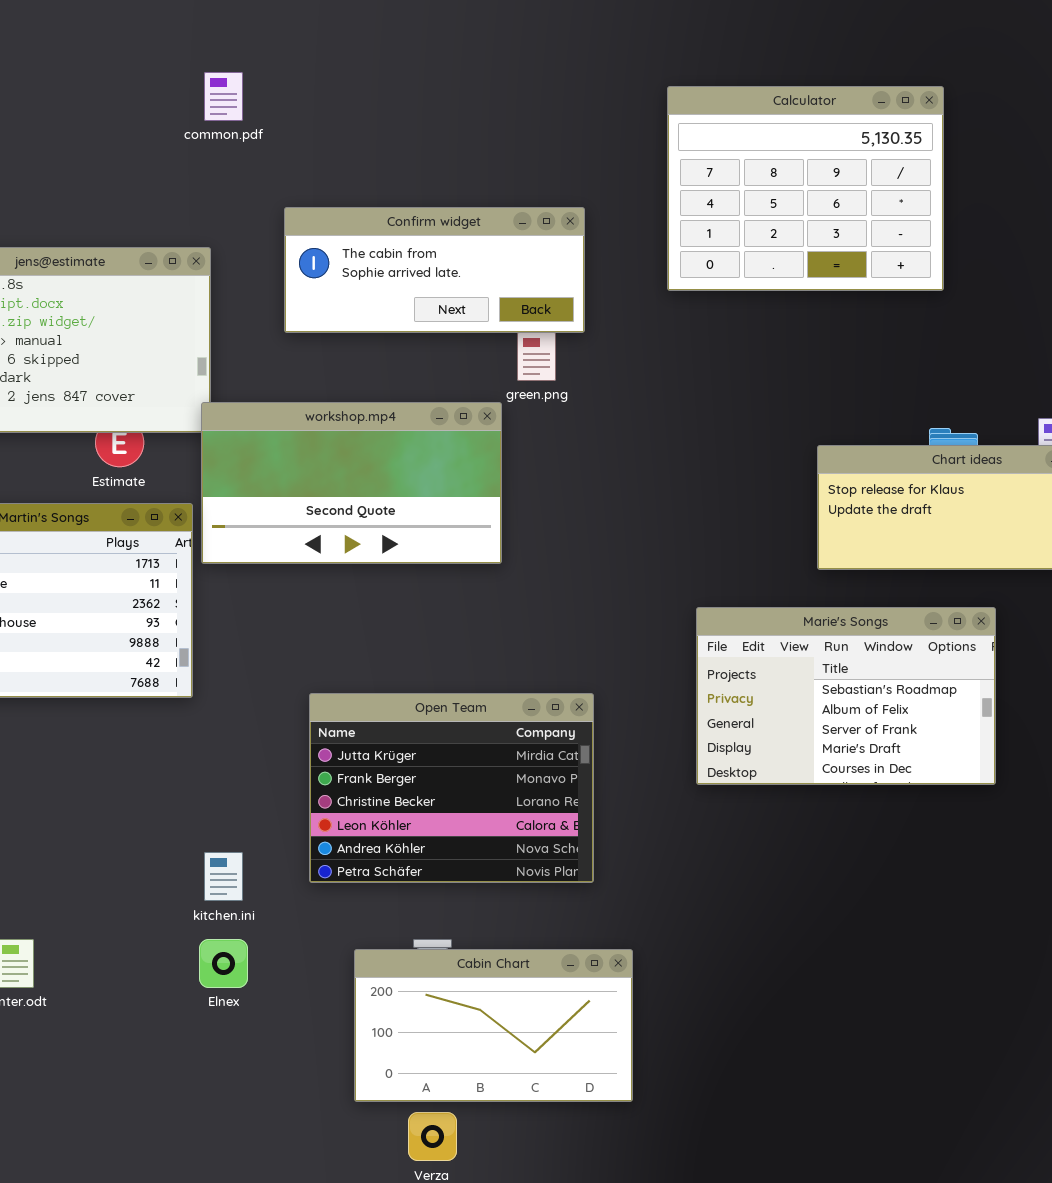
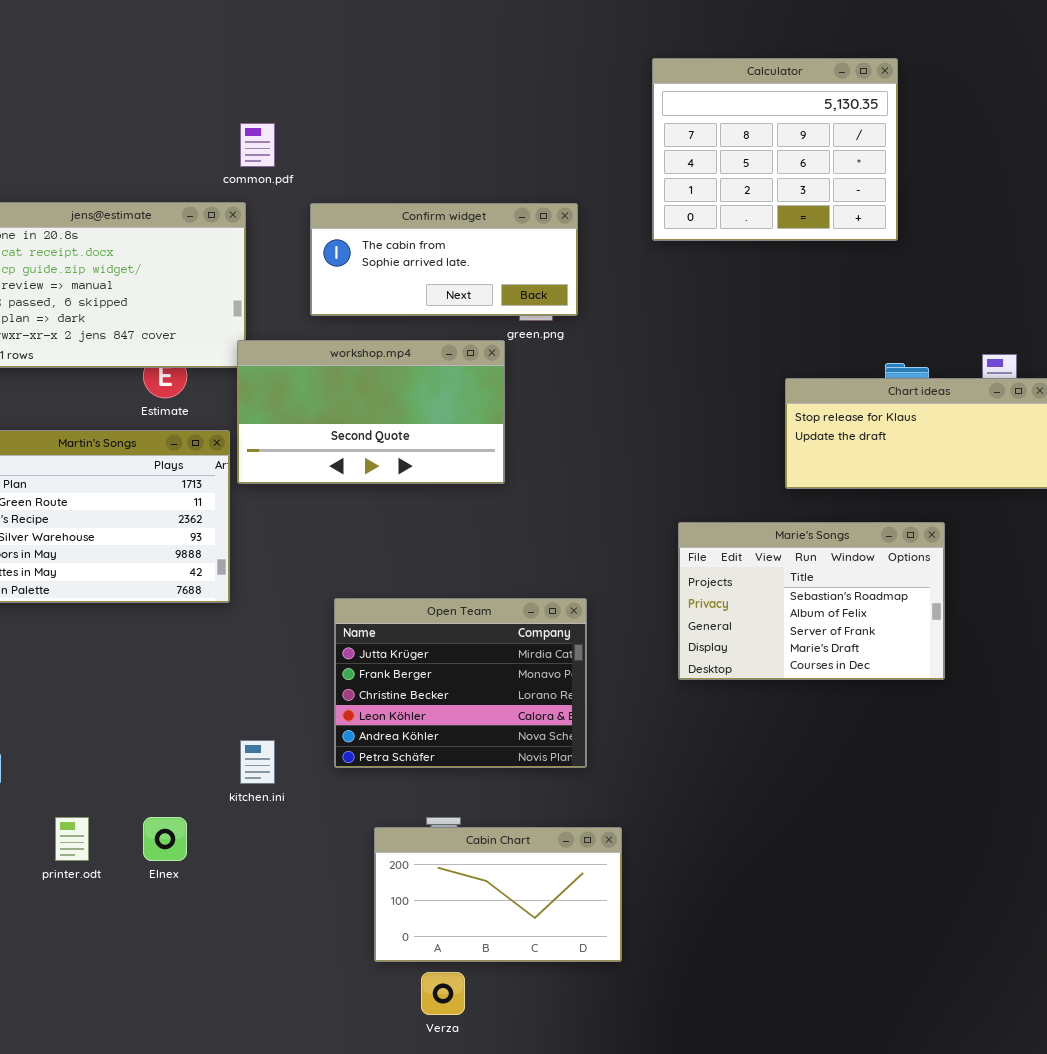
common.pdf: [204,72,243,121] -> [240,123,275,167], moved
Confirm widget: [284,207,585,333] -> [310,203,578,316], moved
Elnex: [199,939,248,988] -> [143,817,187,861], moved

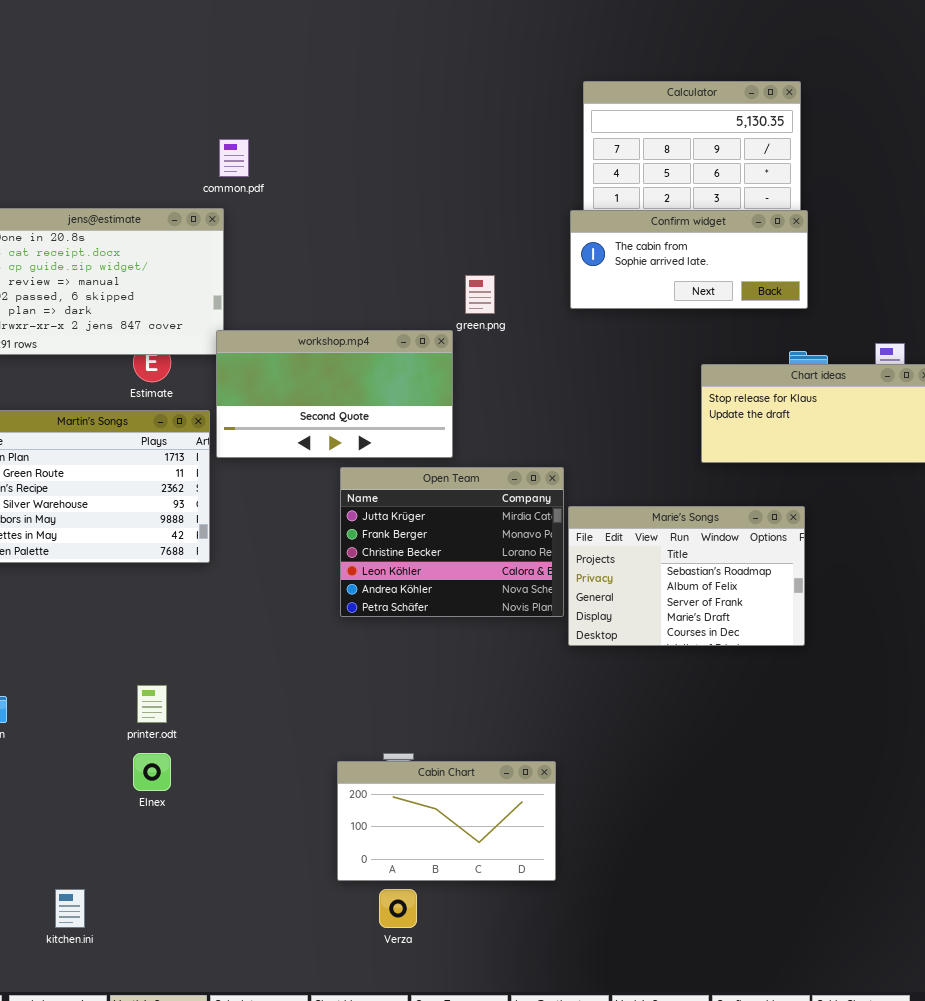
Confirm widget: [310,203,578,316] -> [570,210,808,309], moved
Marie's Songs: [678,522,945,680] -> [568,506,805,646], moved
Open Team: [334,598,587,768] -> [340,467,564,617], moved
kitchen.ini: [240,740,275,784] -> [55,889,85,928], moved
printer.odt: [55,817,89,861] -> [137,685,167,723], moved

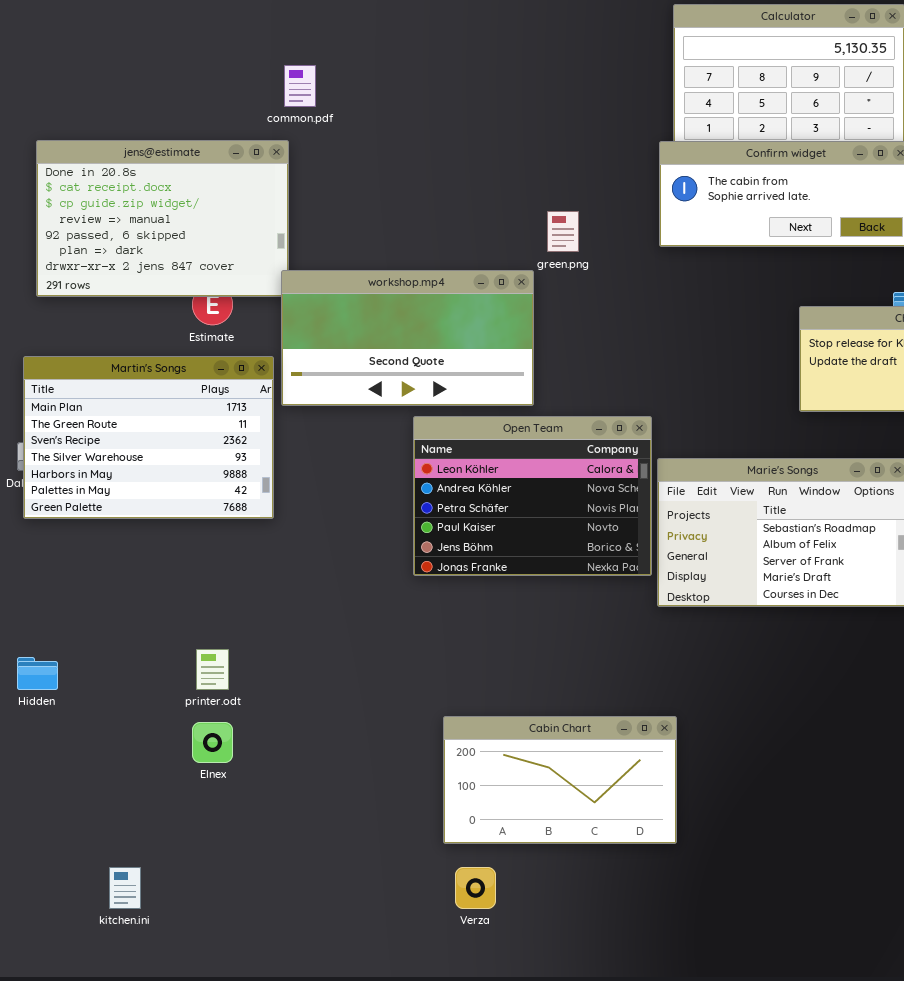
Open Team: [340,467,564,617] -> [413,416,652,576], scrolled down 3 rows
Cabin Chart: [337,761,556,881] -> [443,716,677,844], moved

